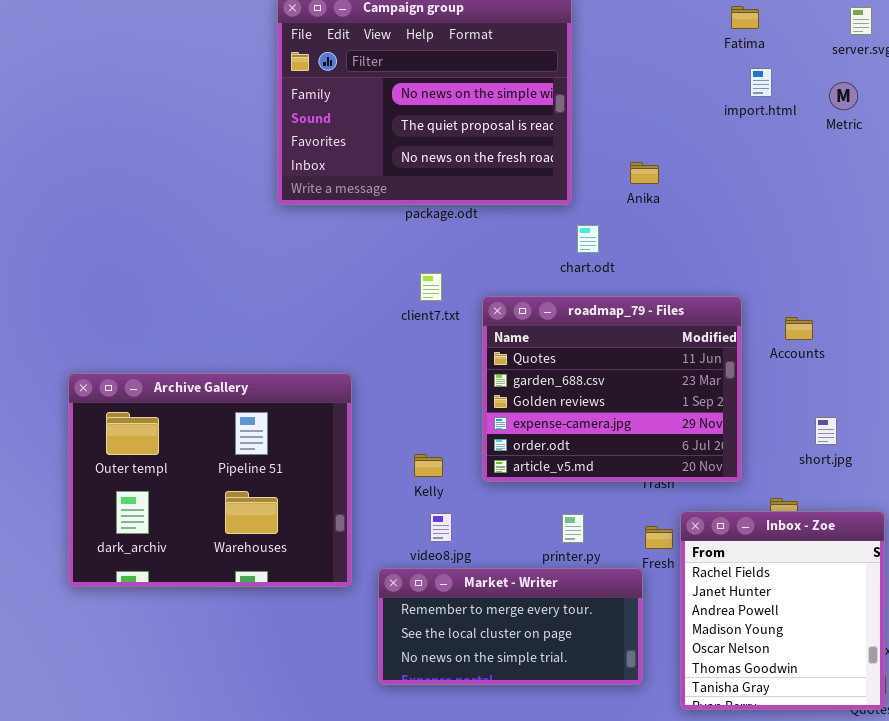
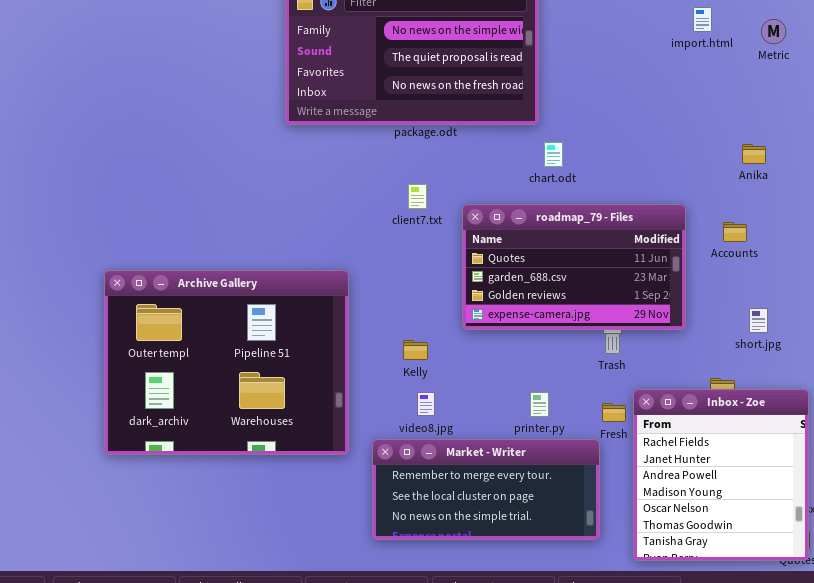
Anika: [630,162,659,184] -> [742,144,766,164], moved
roadmap_79 - Files: [482,296,742,482] -> [462,204,686,330], resized

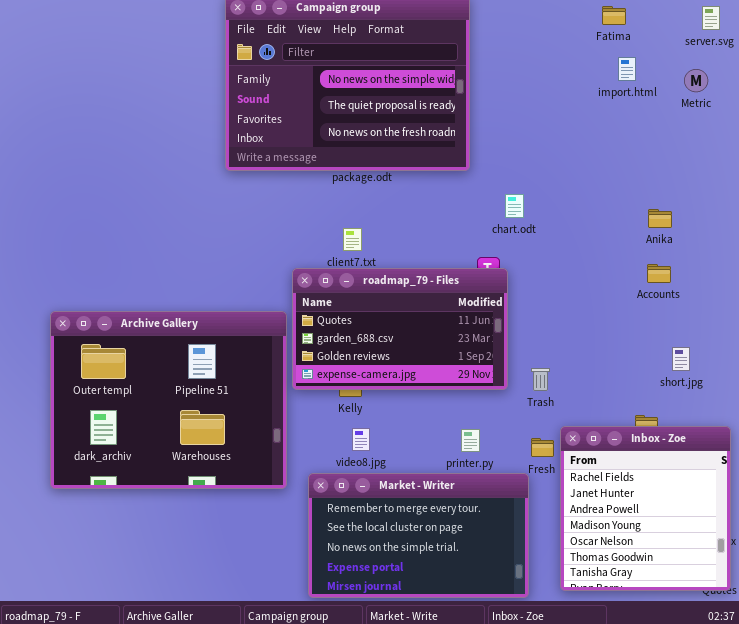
chart.odt: [544,142,563,167] -> [505,194,524,218], moved
Anika: [742,144,766,164] -> [648,209,672,228], moved
roadmap_79 - Files: [462,204,686,330] -> [292,268,508,390], moved
Market - Writer: [372,439,600,540] -> [308,473,529,598], resized

